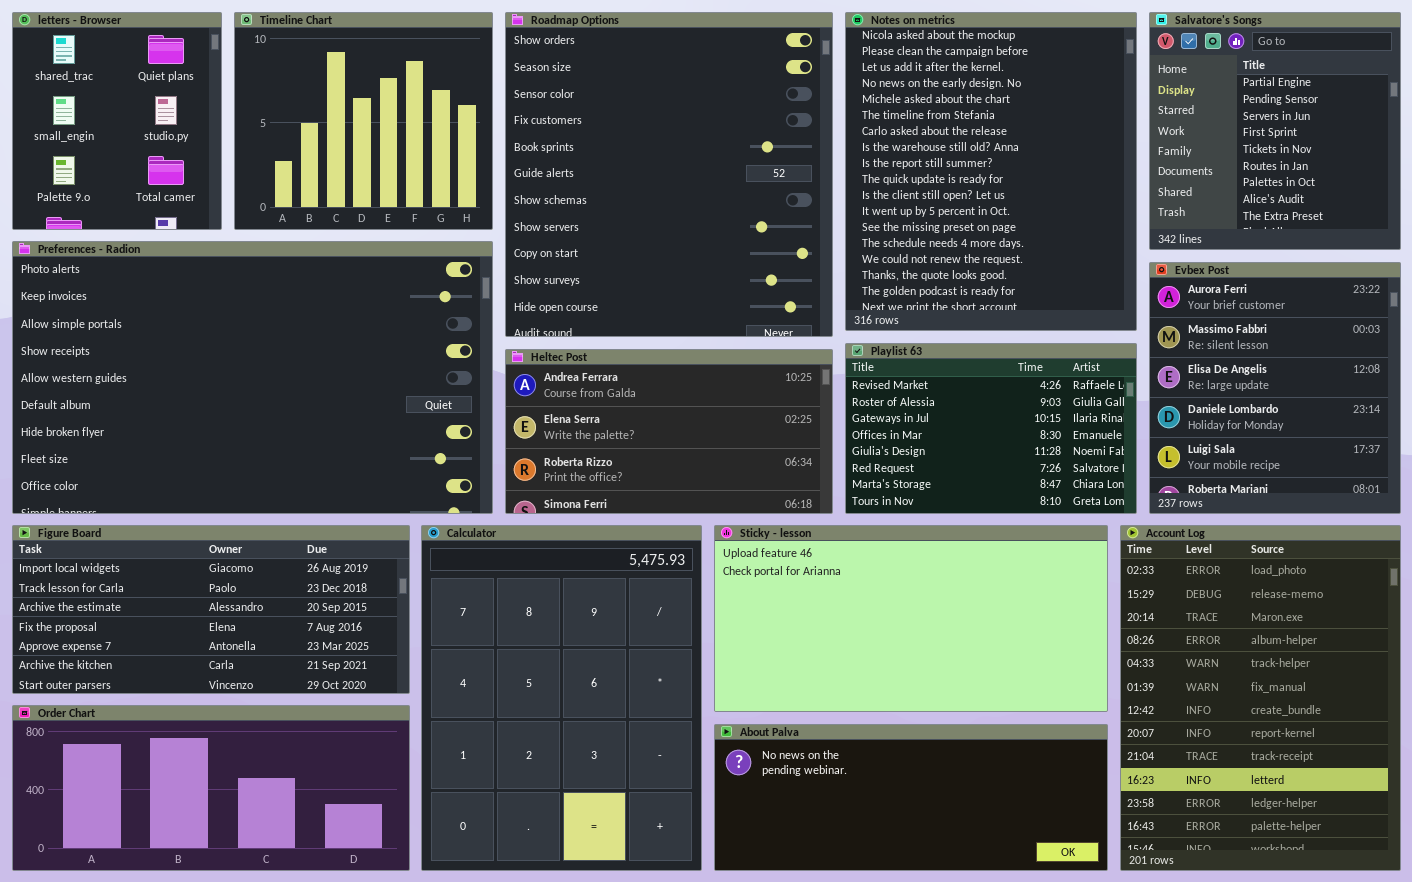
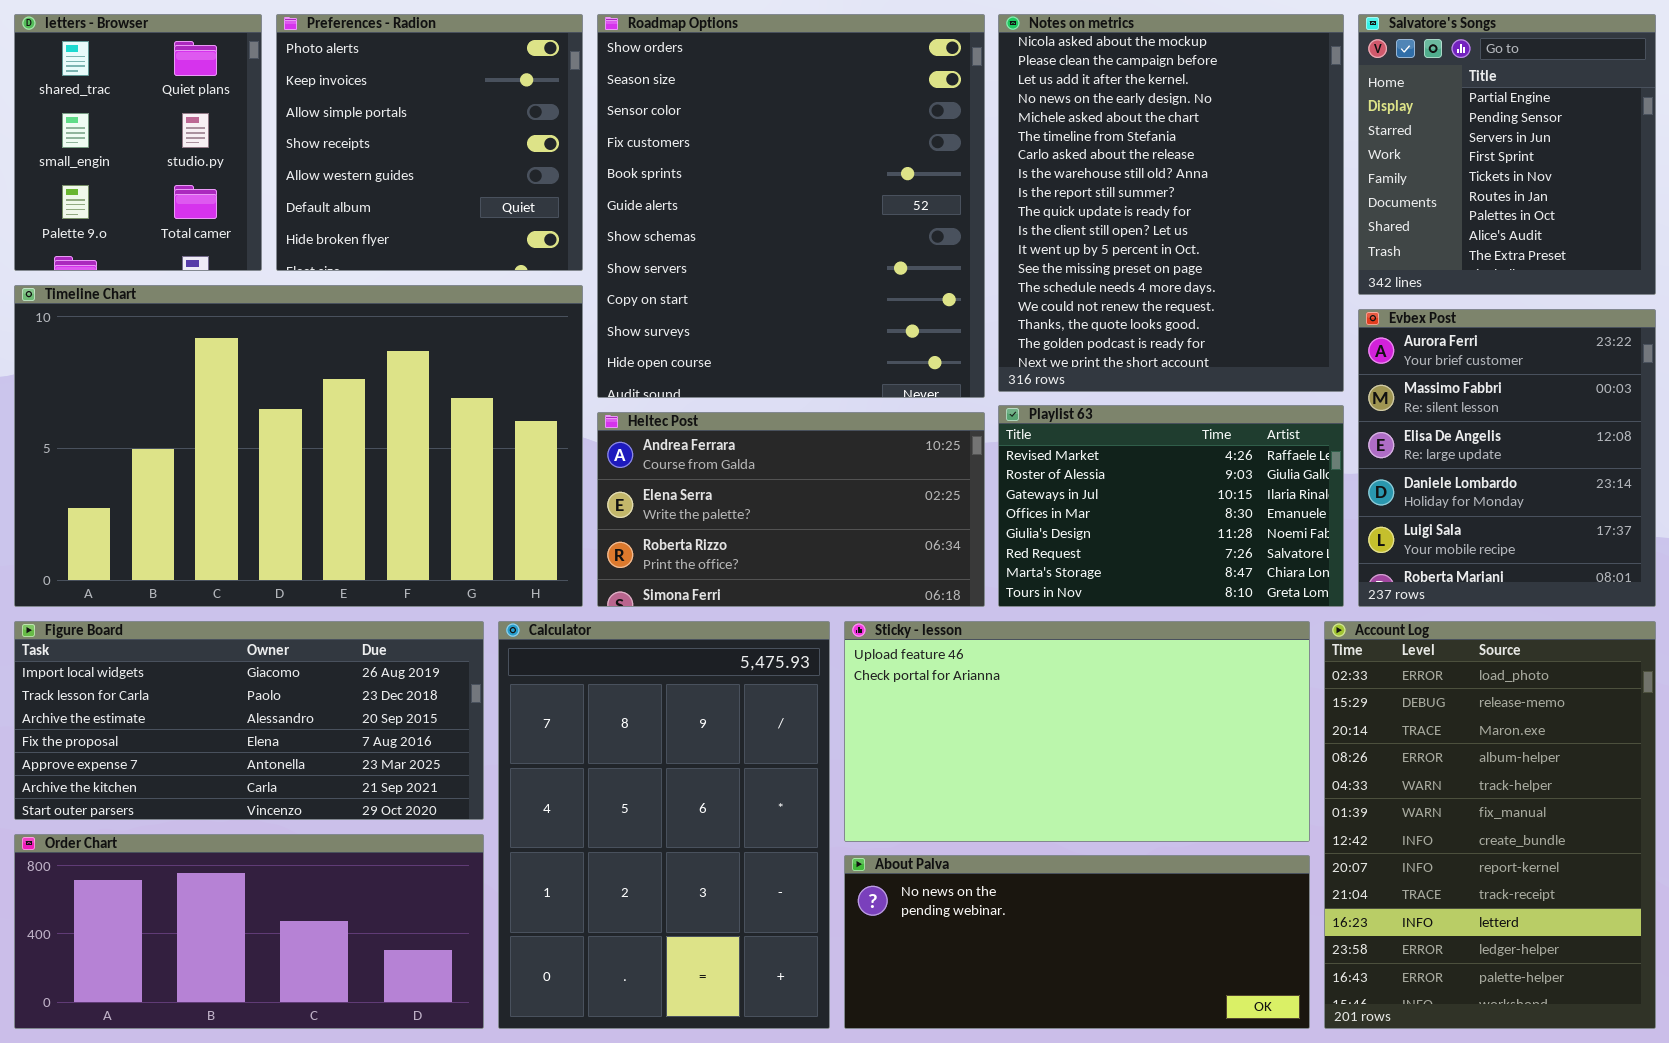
Timeline Chart: [234,12,493,230] -> [14,285,583,607], moved, resized
Preferences - Radion: [12,241,493,514] -> [276,14,583,271], moved, resized

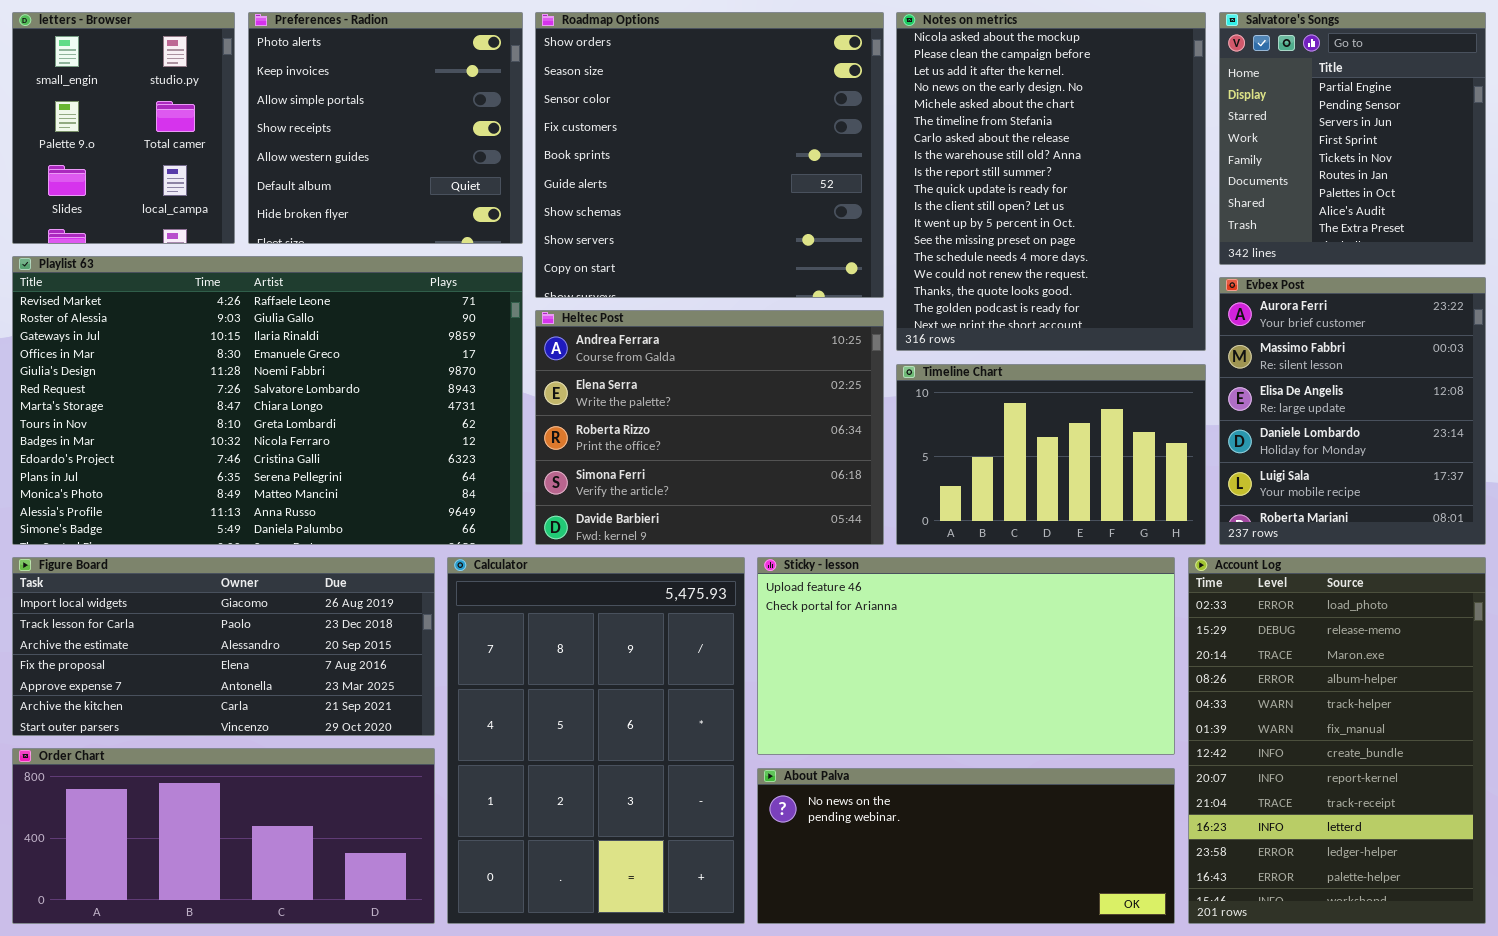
letters - Browser: [14,14,262,271] -> [12,12,235,244], scrolled down 1 row
Roadmap Options: [597,14,985,398] -> [535,12,884,298], resized
Timeline Chart: [14,285,583,607] -> [896,364,1206,545], moved, resized
Playlist 63: [998,405,1344,607] -> [12,256,523,545], moved, resized
Heltec Post: [597,412,985,607] -> [535,310,884,545], resized

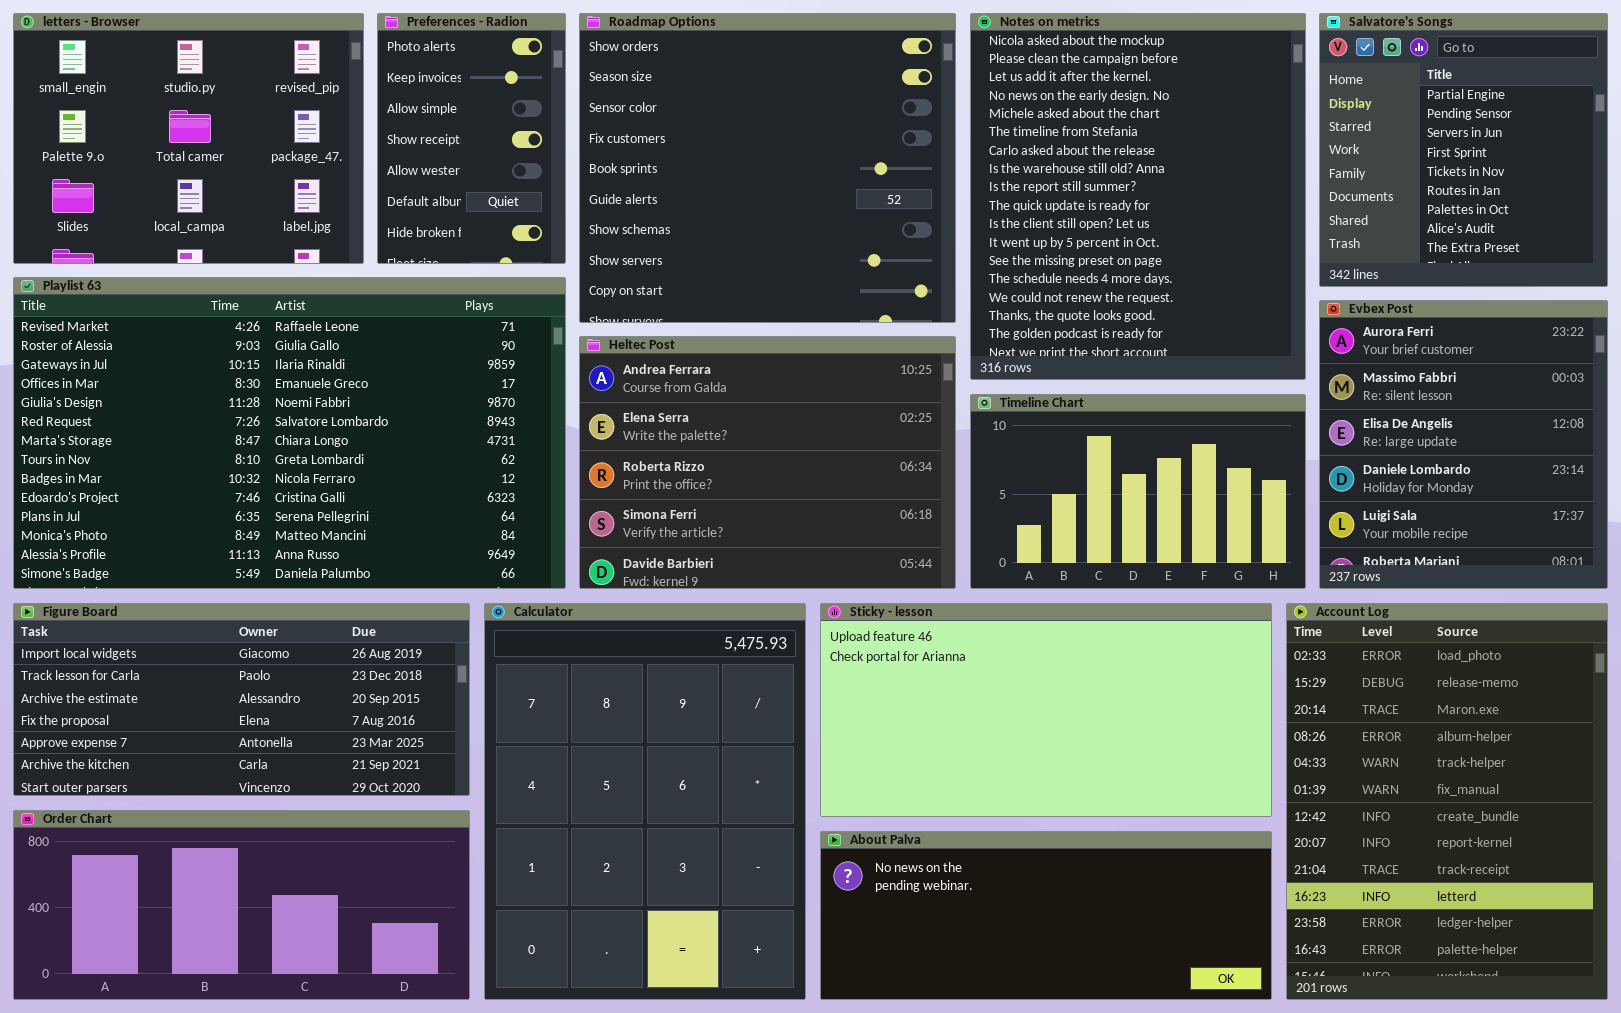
letters - Browser: [12,12,235,244] -> [13,13,364,264], resized
Preferences - Radion: [248,12,523,244] -> [377,13,566,264], resized

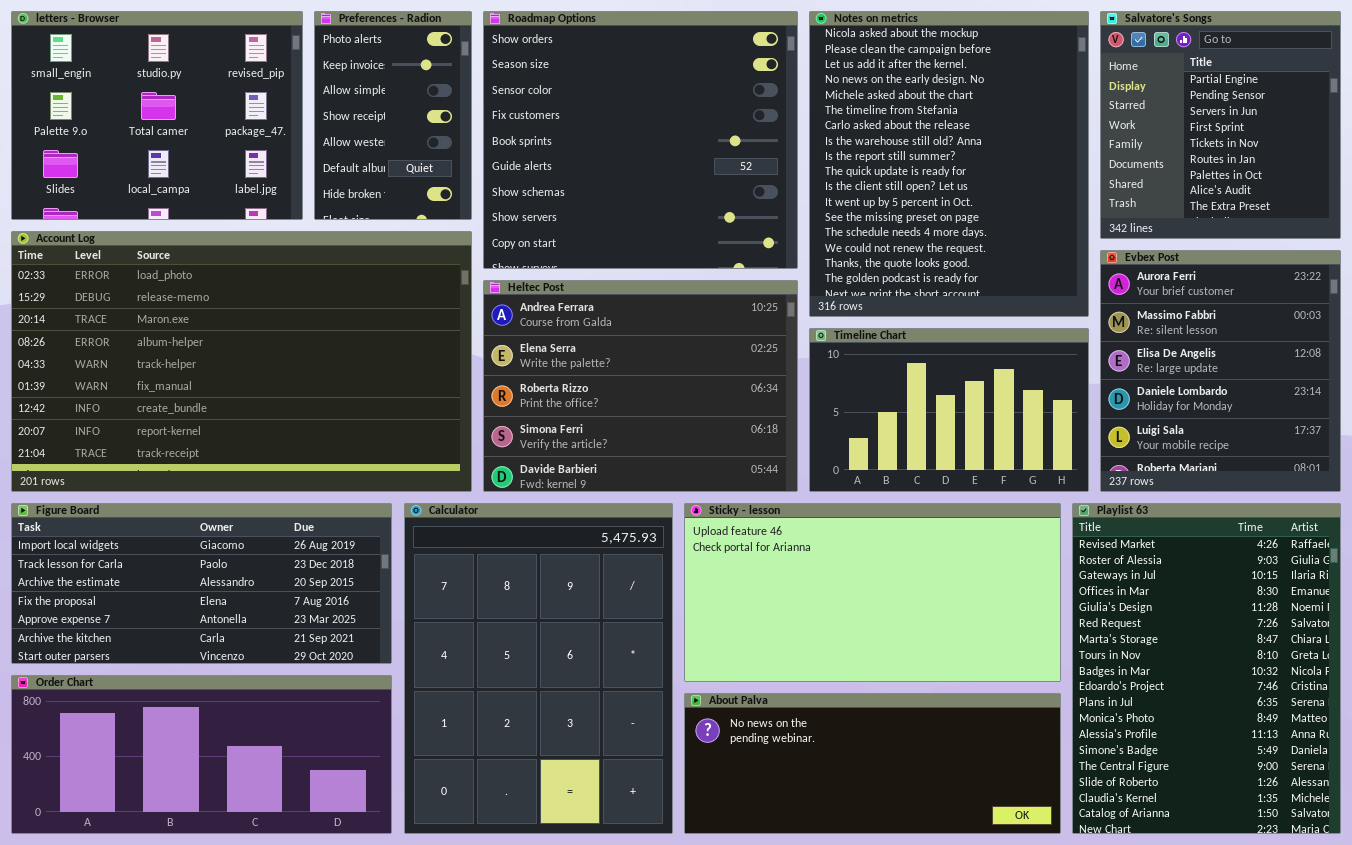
Playlist 63: [13,277,566,589] -> [1072,503,1341,834], moved, resized
Account Log: [1286,603,1608,1000] -> [11,231,472,492], moved, resized

